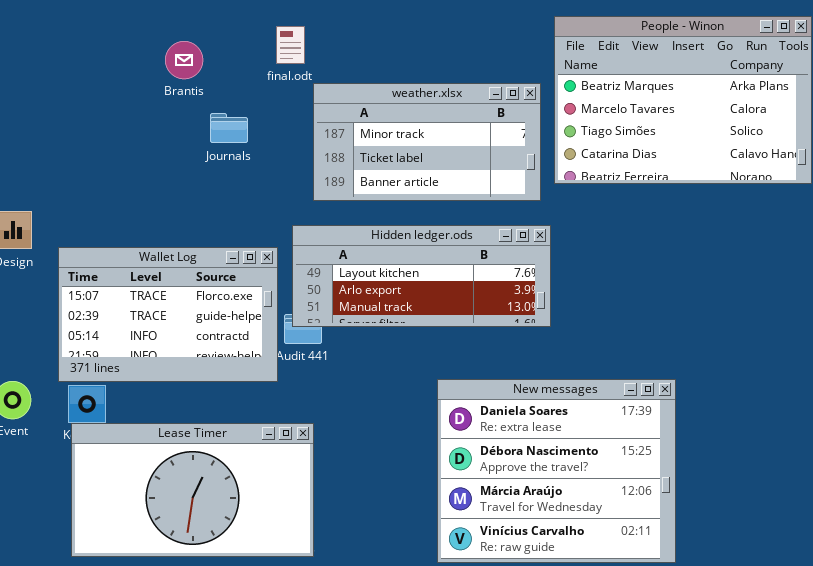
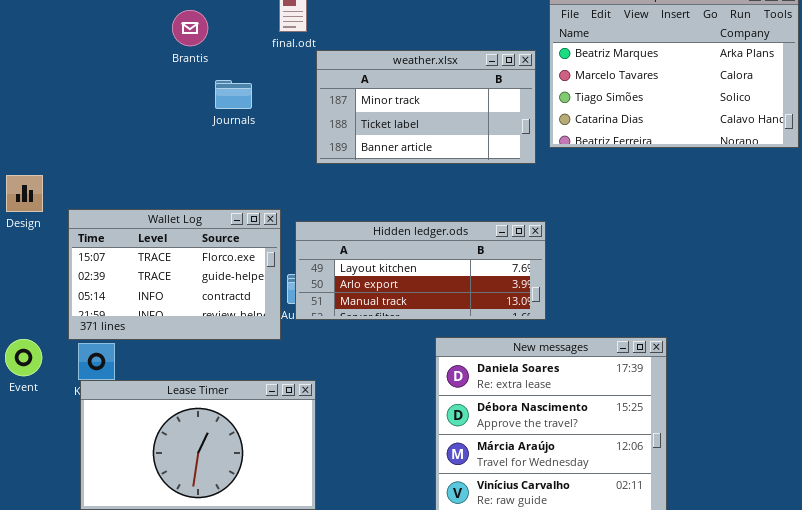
Hidden ledger.ods: [292,225,551,327] -> [295,221,546,320], moved

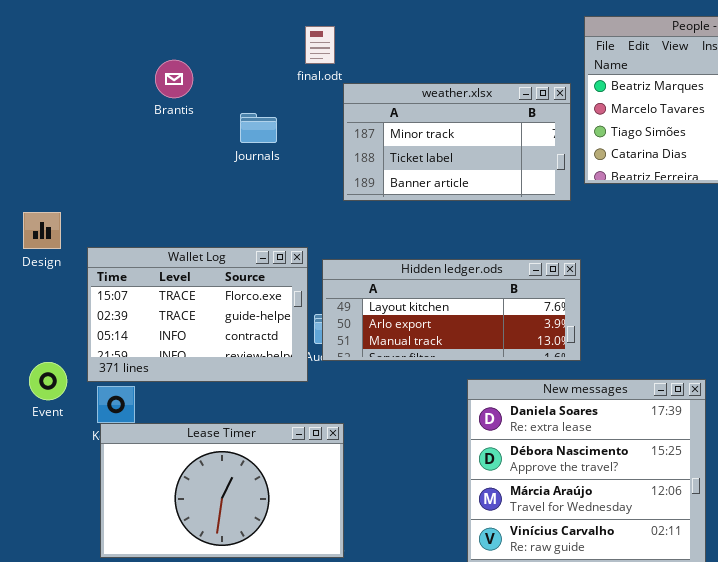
Brantis: [172,10,208,46] -> [155,60,193,98], moved
Event: [5,339,42,376] -> [29,362,67,400], moved

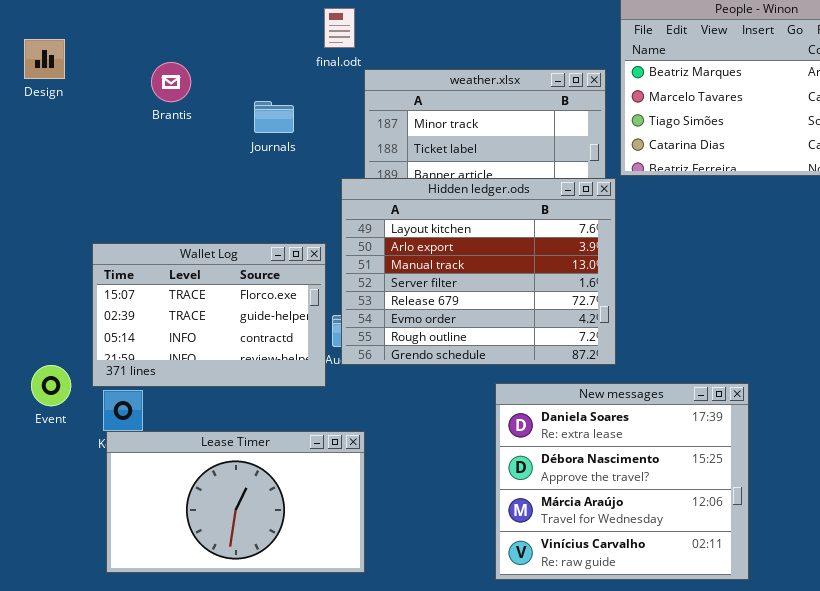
Brantis: [155,60,193,98] -> [151,62,191,102], moved
Design: [23,212,61,249] -> [24,39,65,79], moved
Hidden ledger.ods: [322,259,581,361] -> [341,178,616,365], resized

